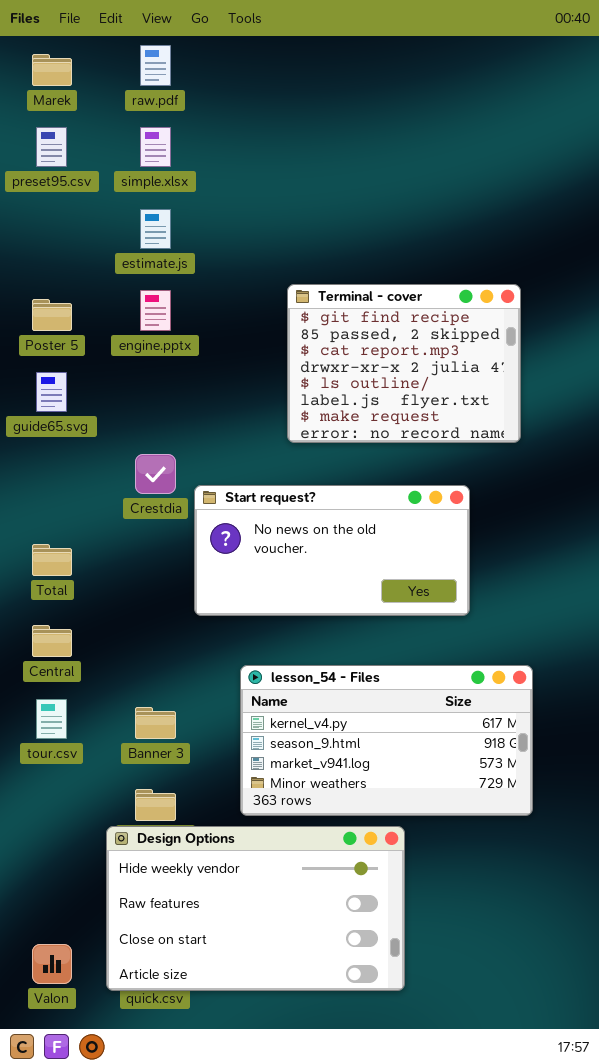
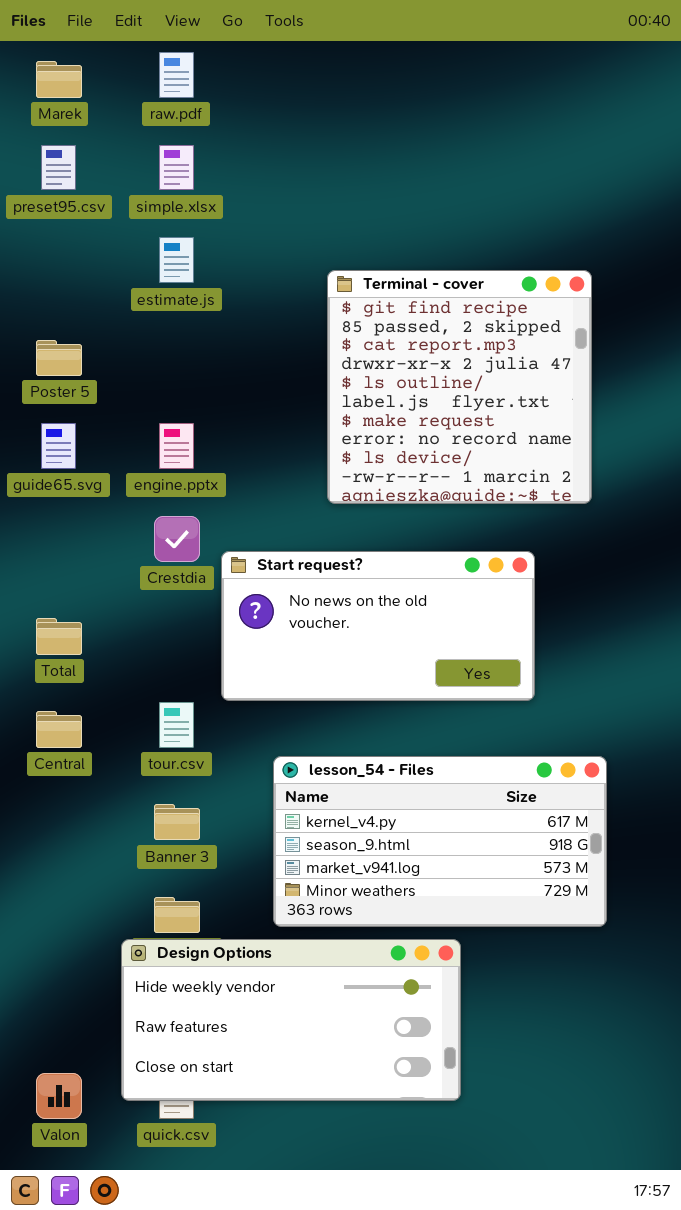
Terminal - cover: [287,284,521,443] -> [327,270,592,504], resized
engine.pptx: [140,290,171,331] -> [159,423,194,469], moved
tour.csv: [36,699,67,739] -> [159,702,194,748], moved
Design Options: [106,826,405,991] -> [121,939,461,1101], resized

